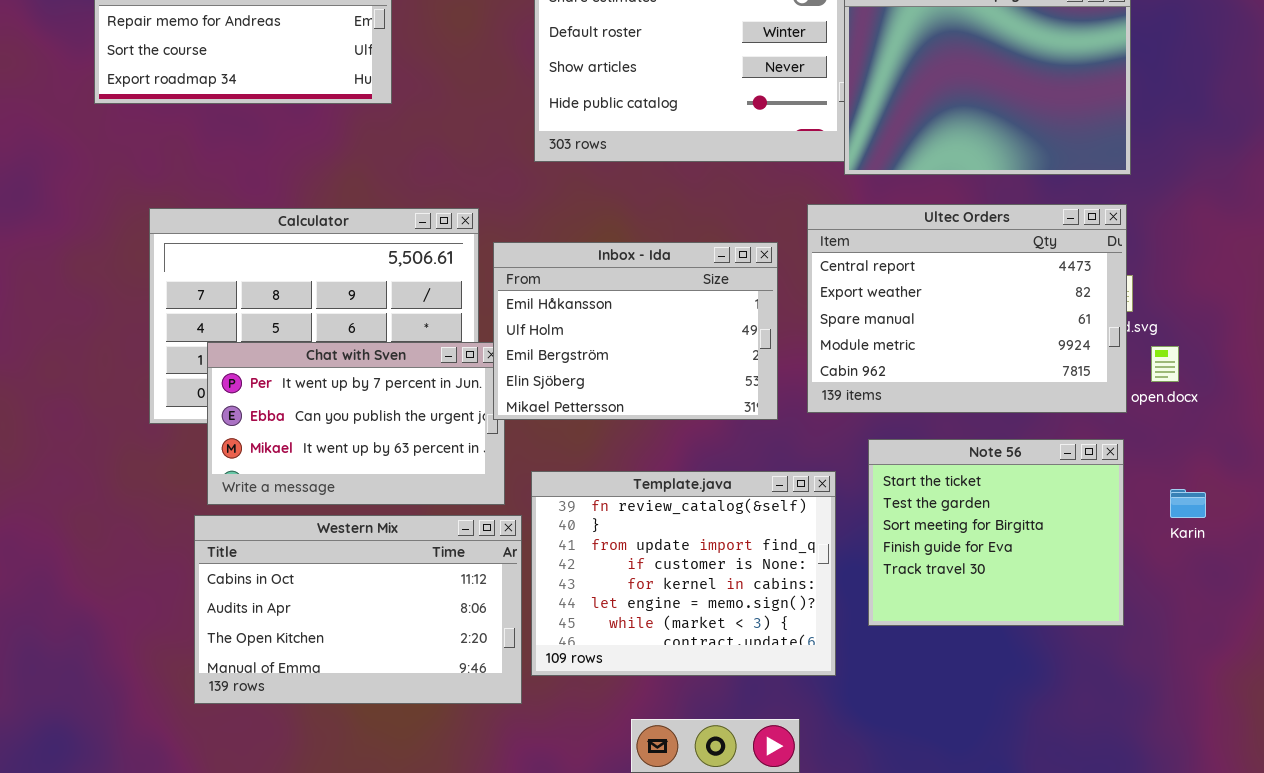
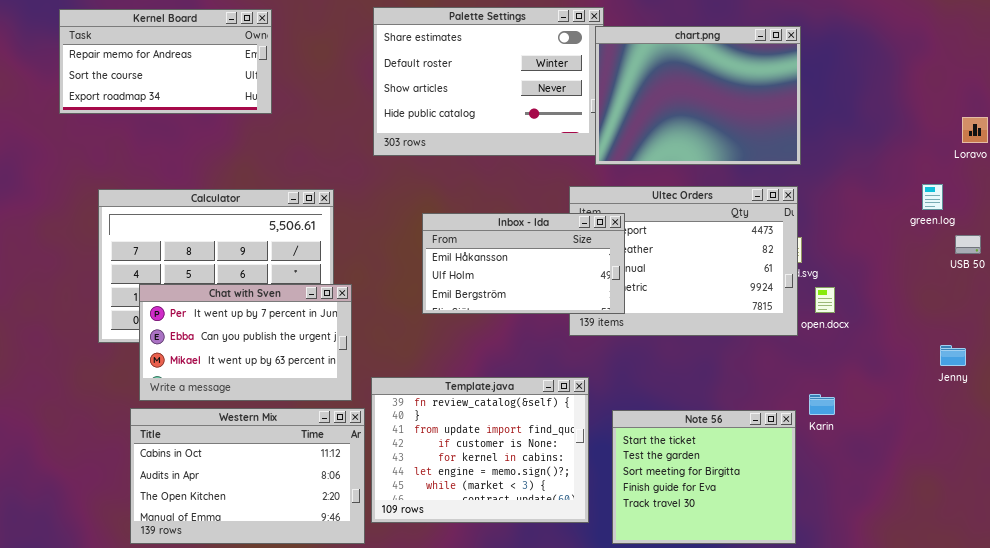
Inbox - Ida: [493,242,778,420] -> [422,213,625,314], moved, resized
Note 56: [868,439,1124,626] -> [612,410,796,544], moved
Karin: [1170,489,1206,518] -> [809,394,835,415], moved

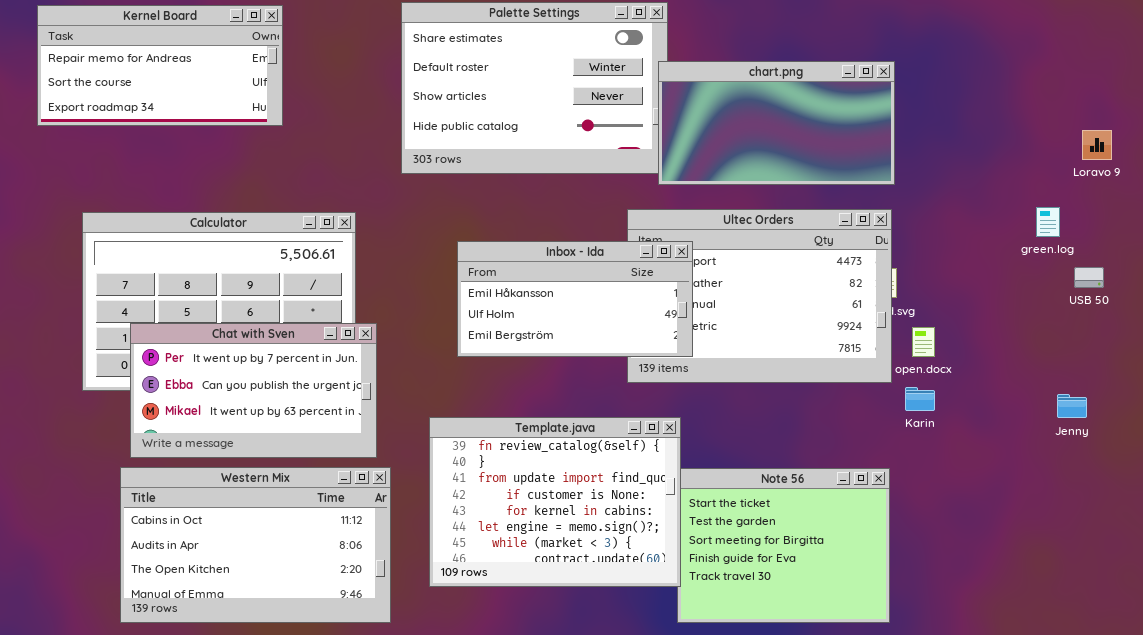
chart.png: [595,26,801,165] -> [658,61,895,185], resized
Template.java: [371,377,589,523] -> [429,417,681,587], moved
Karin: [809,394,835,415] -> [905,387,935,411], moved

